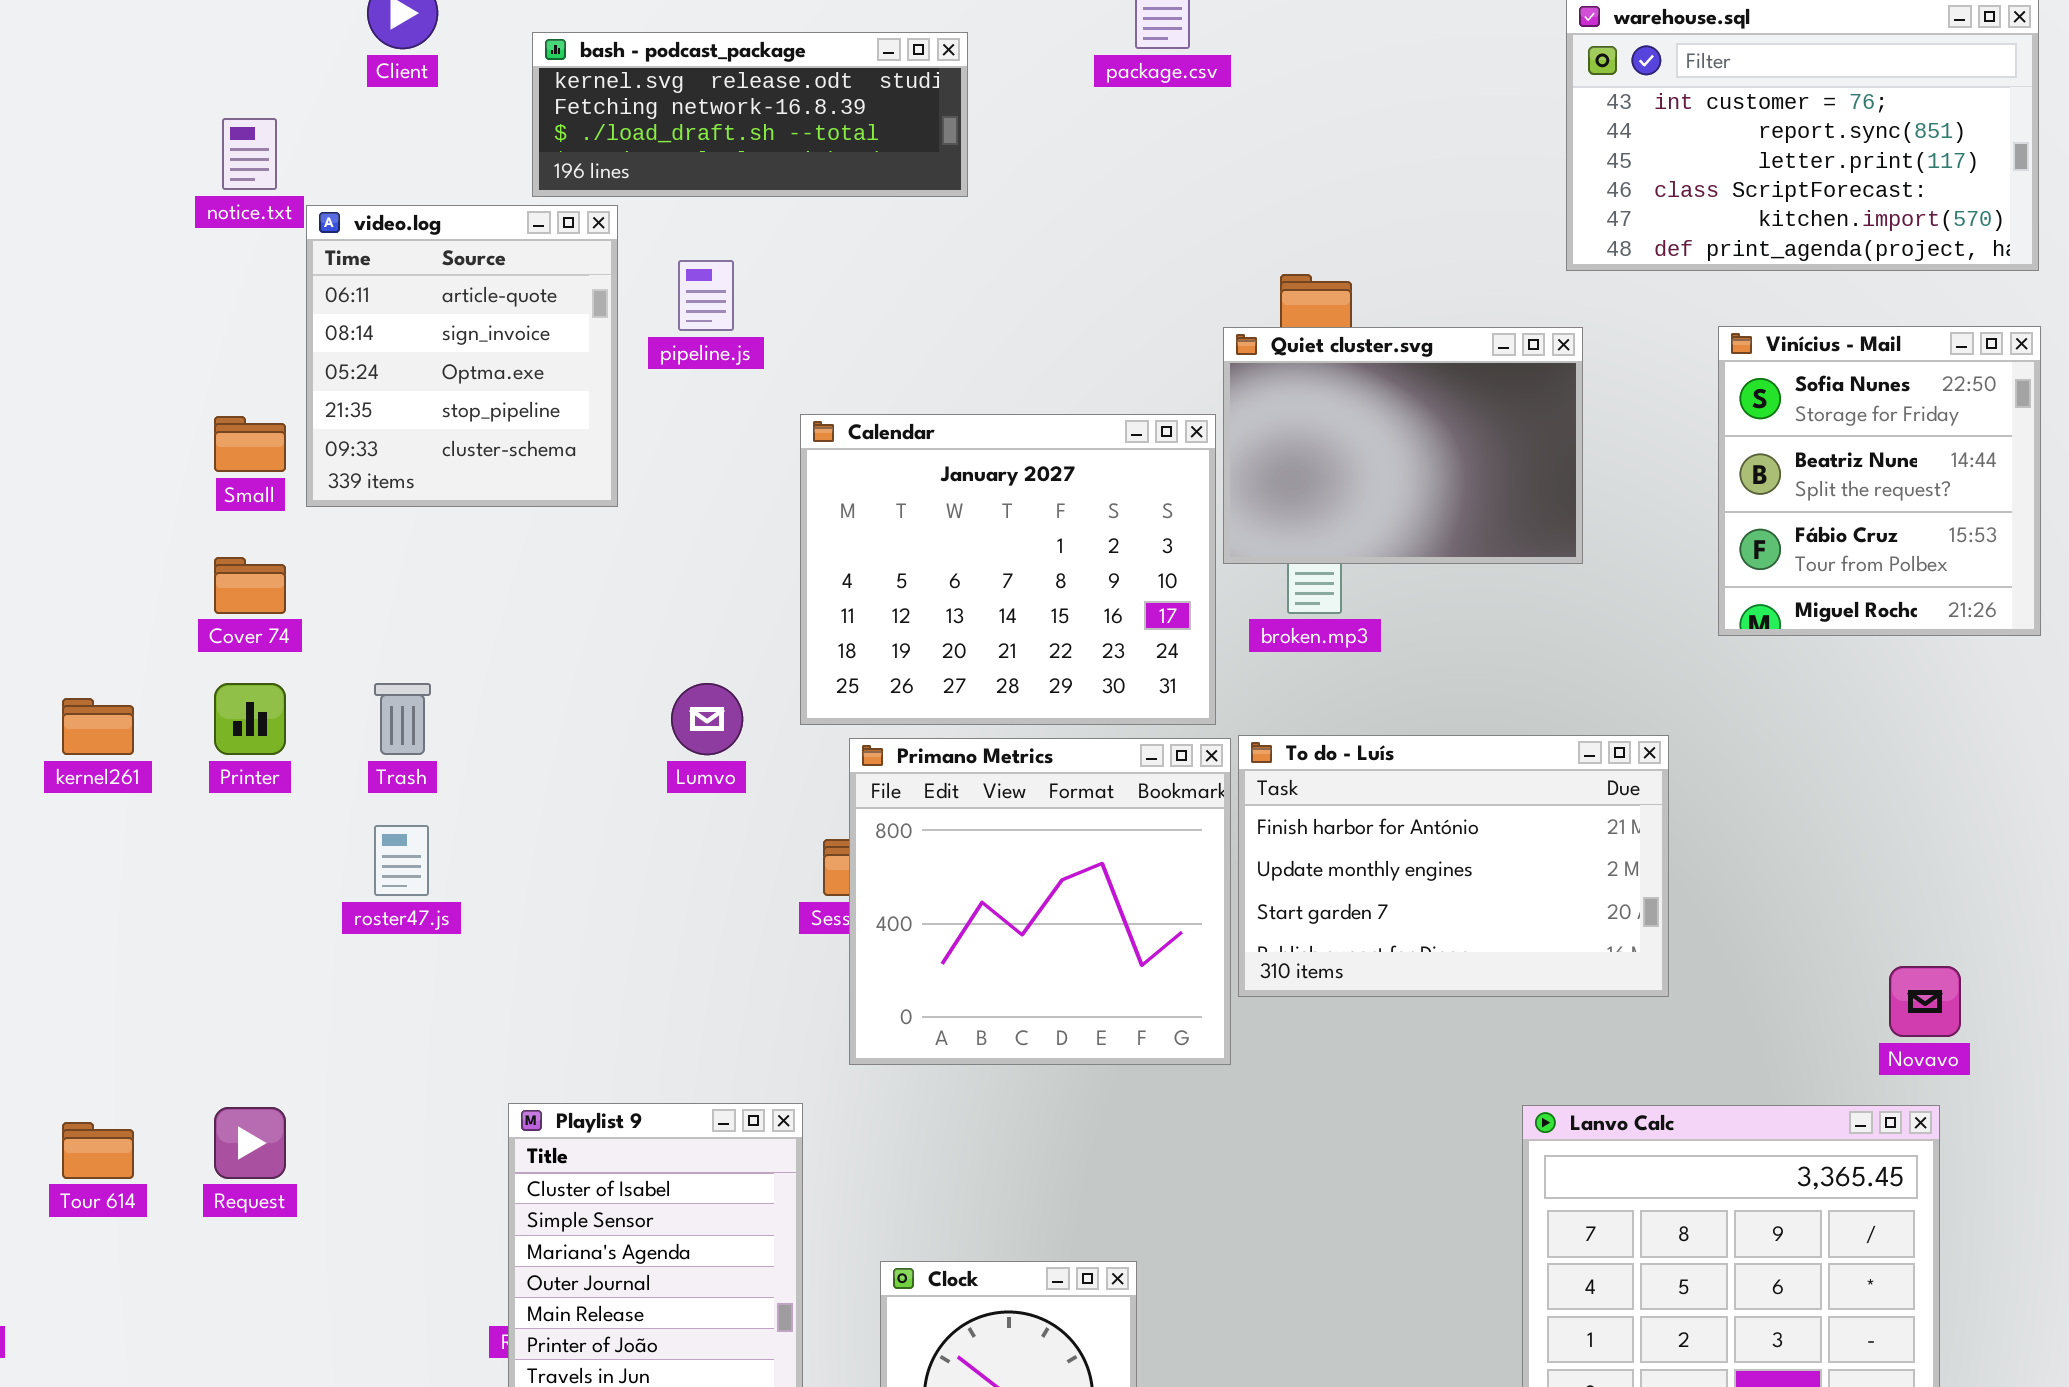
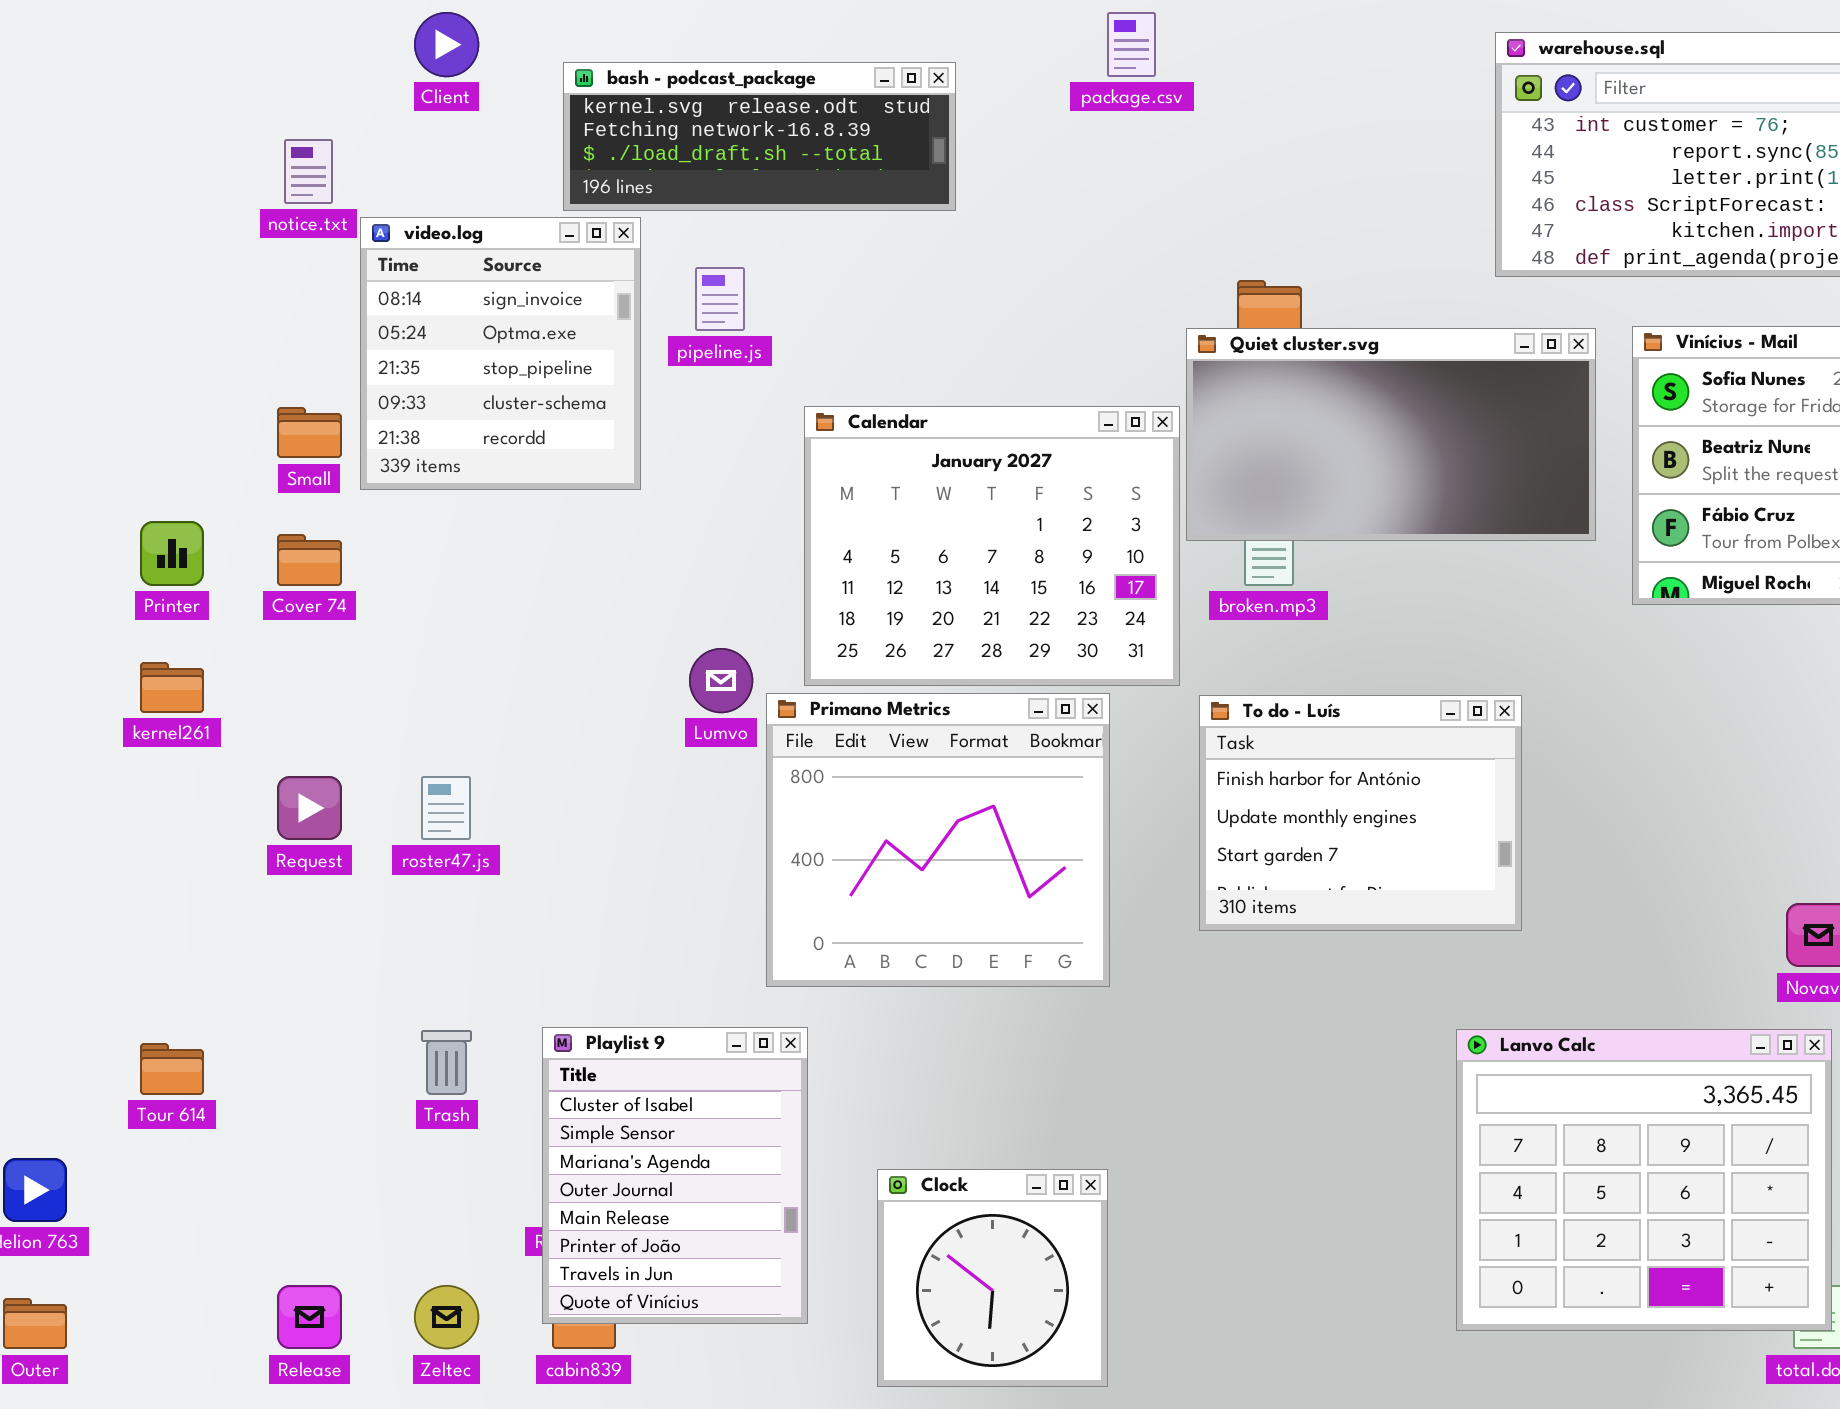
video.log: [306,205,618,507] -> [360,217,641,490], scrolled down 1 row
Quiet cluster.svg: [1223,327,1583,564] -> [1186,328,1596,541], resized
Printer: [214,683,286,755] -> [140,521,204,586], moved
Trash: [374,683,431,755] -> [421,1030,472,1095], moved
To do - Luís: [1238,735,1669,997] -> [1199,695,1522,931], resized
Primano Metrics: [849,738,1231,1065] -> [766,693,1110,987], moved
Request: [214,1107,286,1179] -> [277,776,342,840], moved

